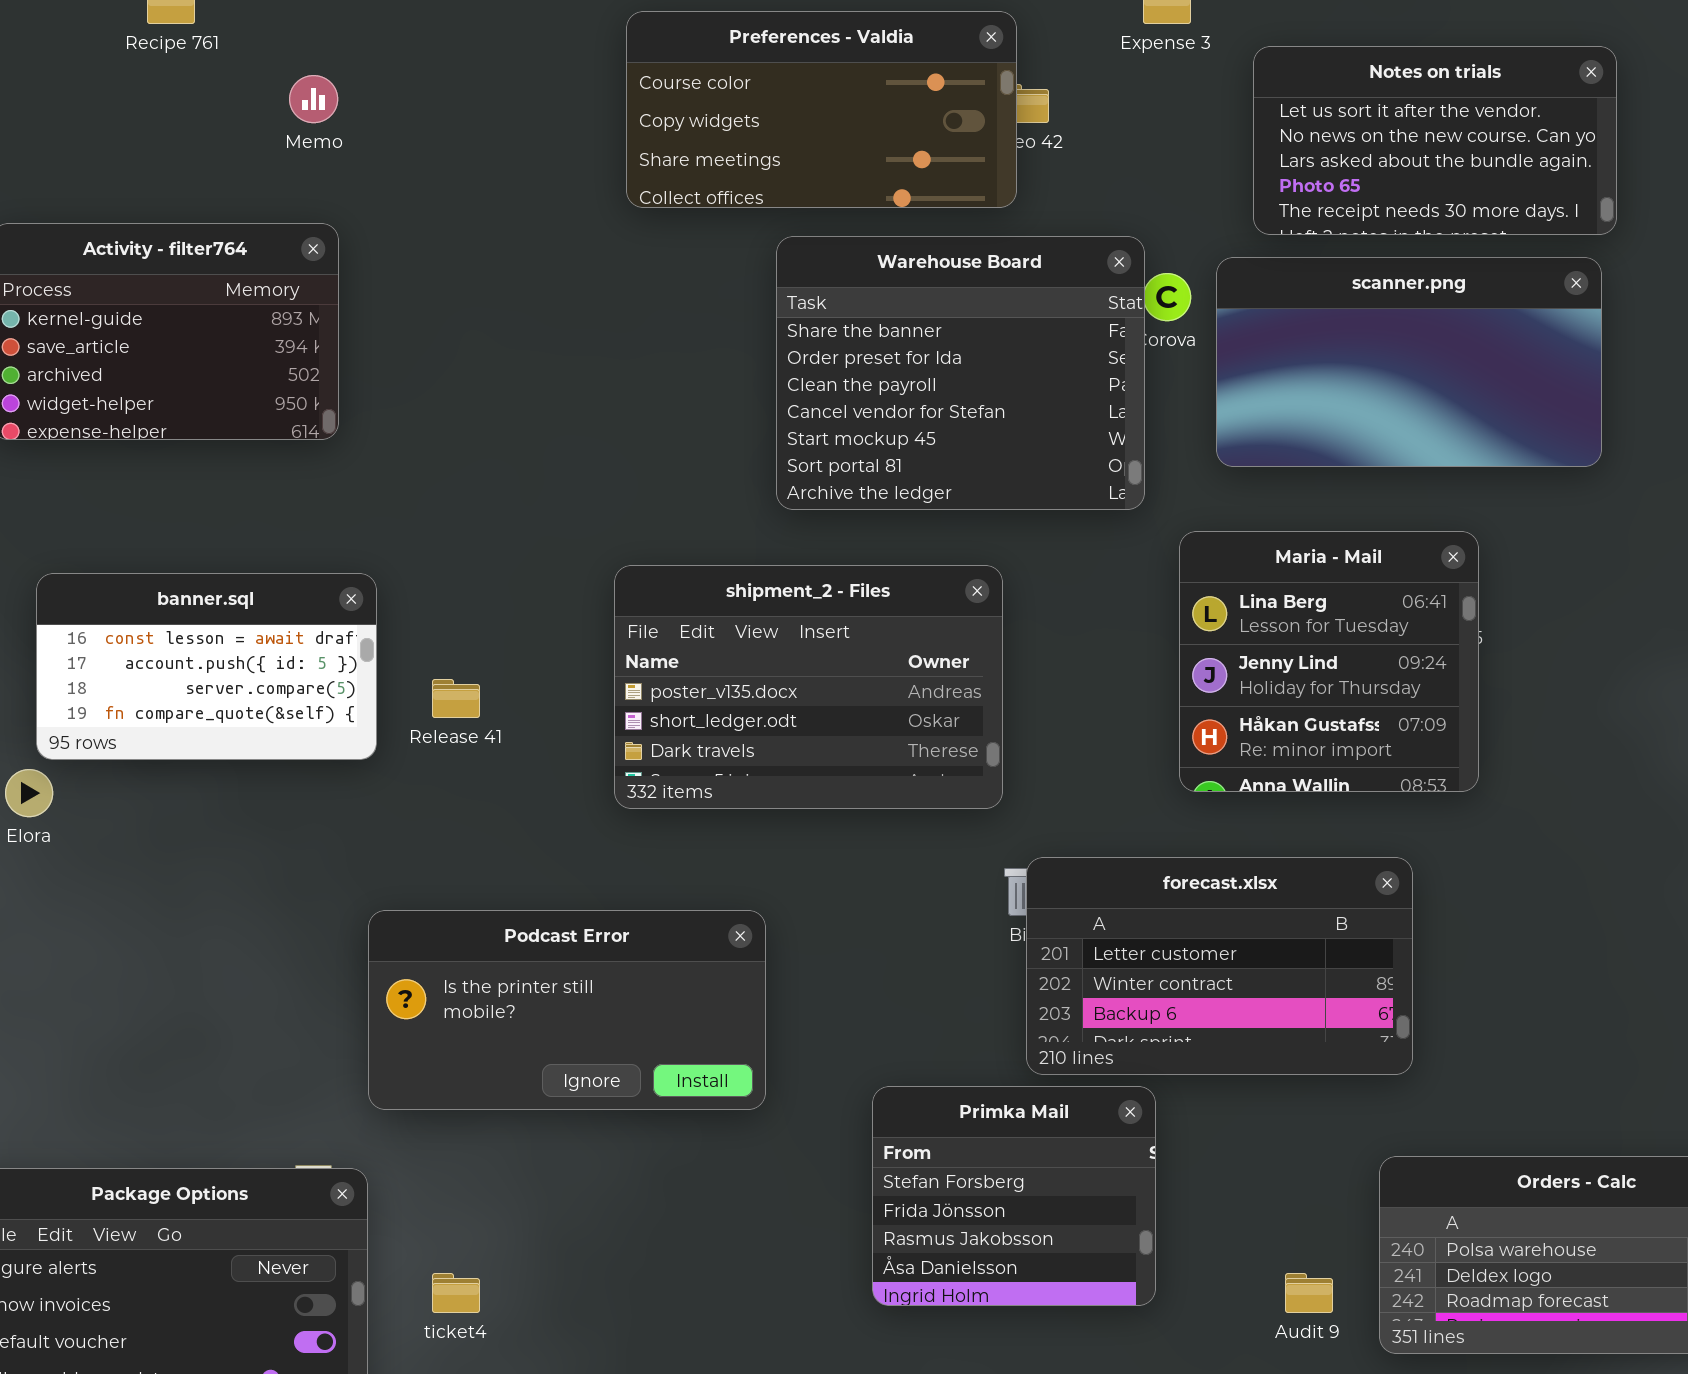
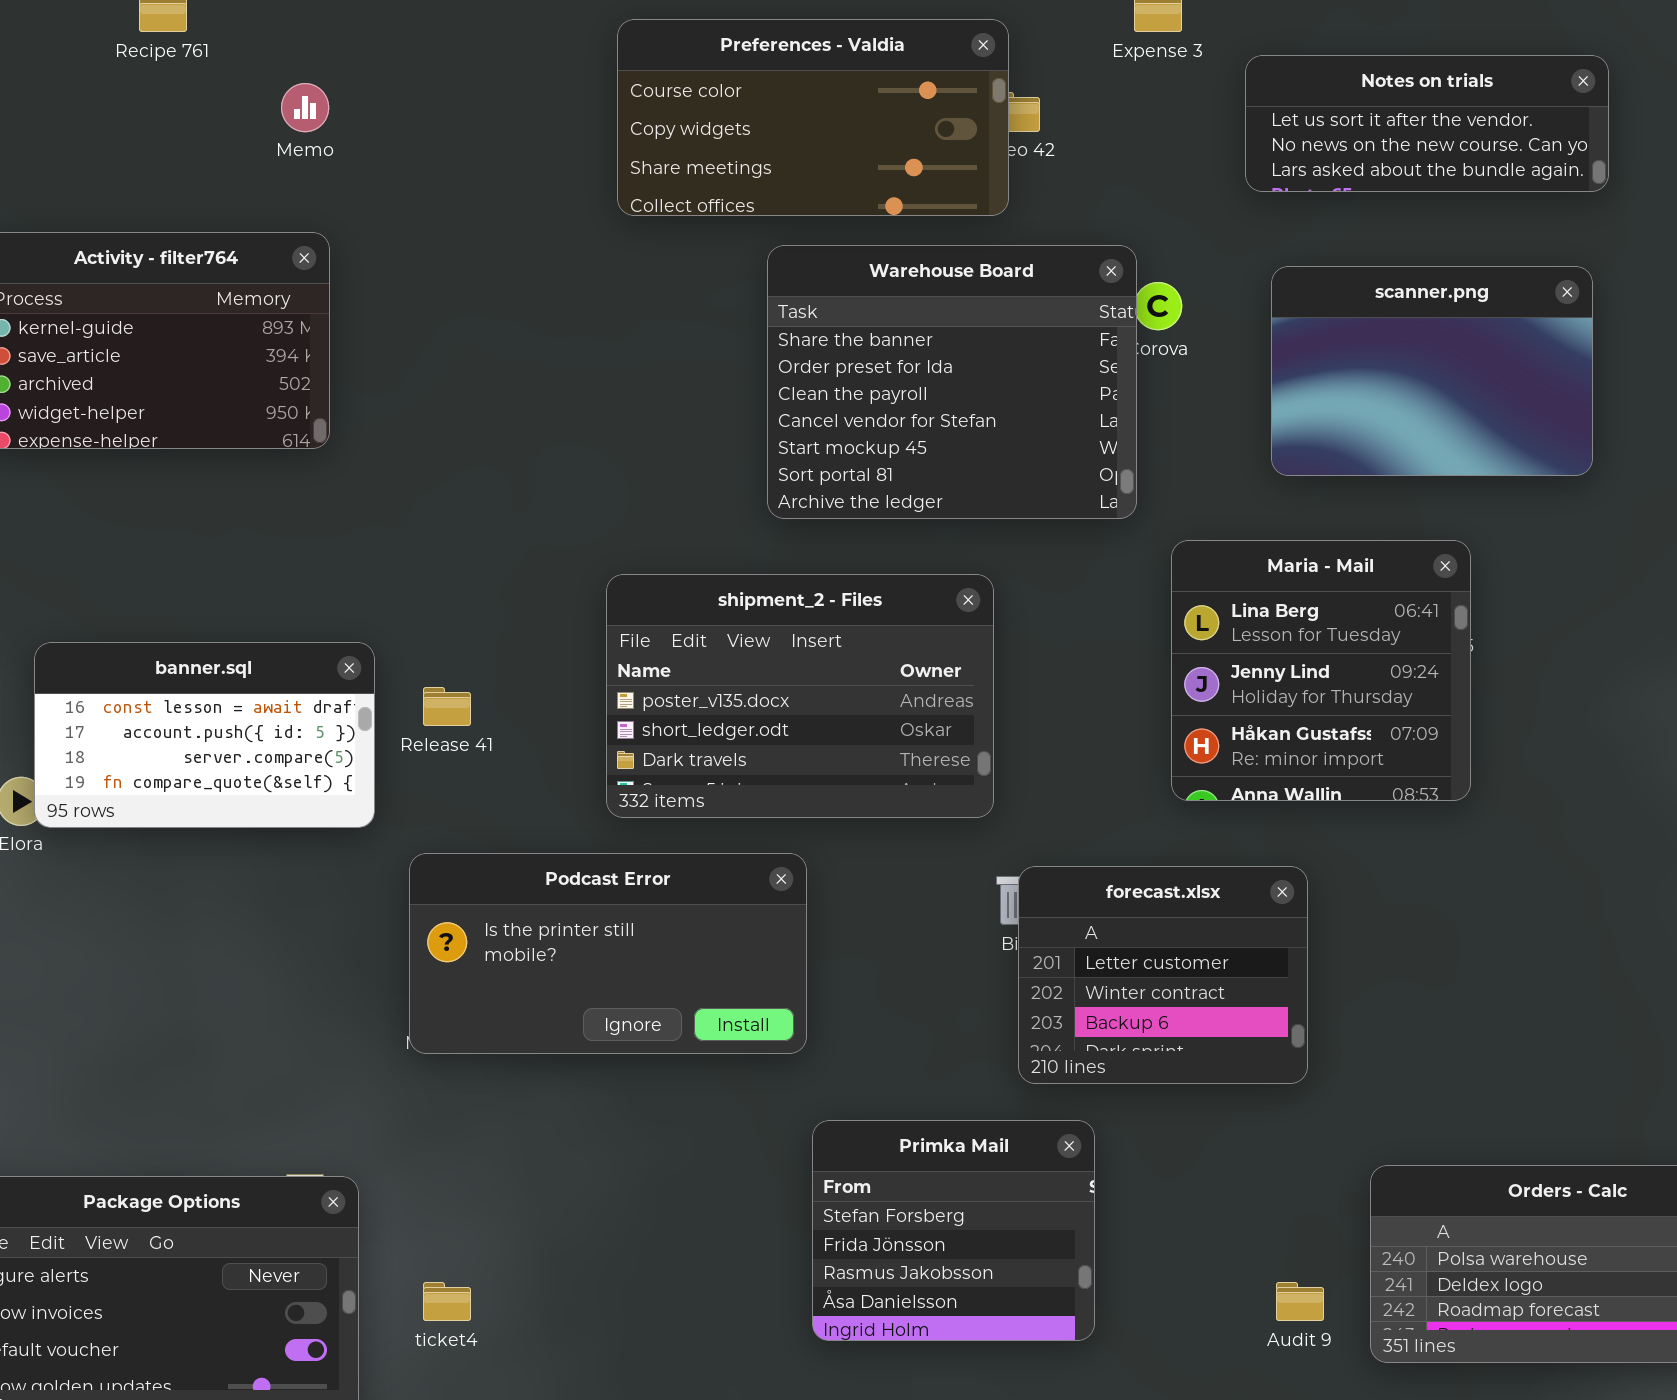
Notes on trials: [1253,46,1617,235] -> [1245,55,1609,192], resized
scanner.png: [1216,257,1602,467] -> [1271,266,1593,476], resized
banner.sql: [36,573,377,760] -> [34,642,375,828], moved
forecast.xlsx: [1026,857,1413,1075] -> [1018,866,1308,1084], resized
Podcast Error: [368,910,766,1110] -> [409,853,807,1054], moved
Primka Mail: [872,1086,1156,1306] -> [812,1120,1095,1341], moved

